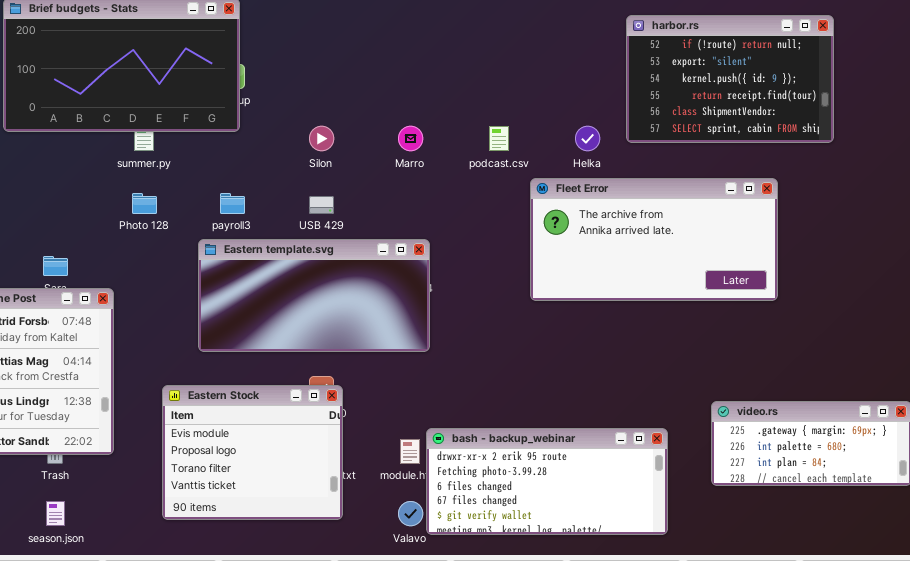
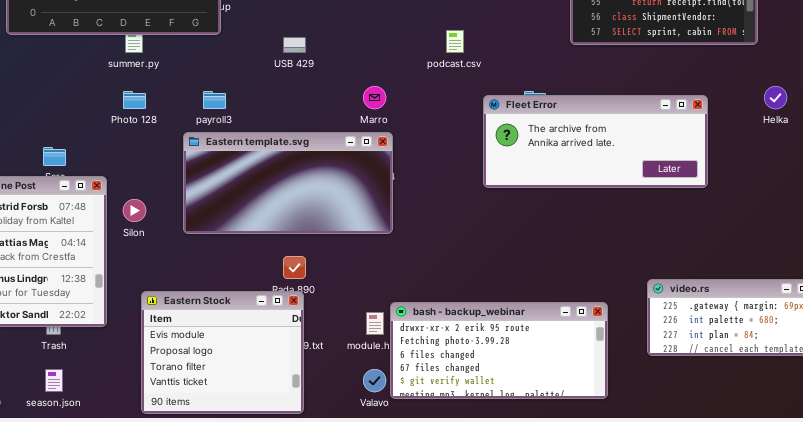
Silon: [309,126,334,151] -> [123,199,146,222], moved
Marro: [398,126,423,151] -> [363,86,386,109], moved
Helka: [575,126,600,151] -> [764,86,787,109], moved
Fleet Error: [530,178,778,301] -> [483,95,708,188], resized
USB 429: [309,196,334,214] -> [283,37,306,53], moved
Eastern Stock: [162,385,343,520] -> [141,291,304,414], moved

